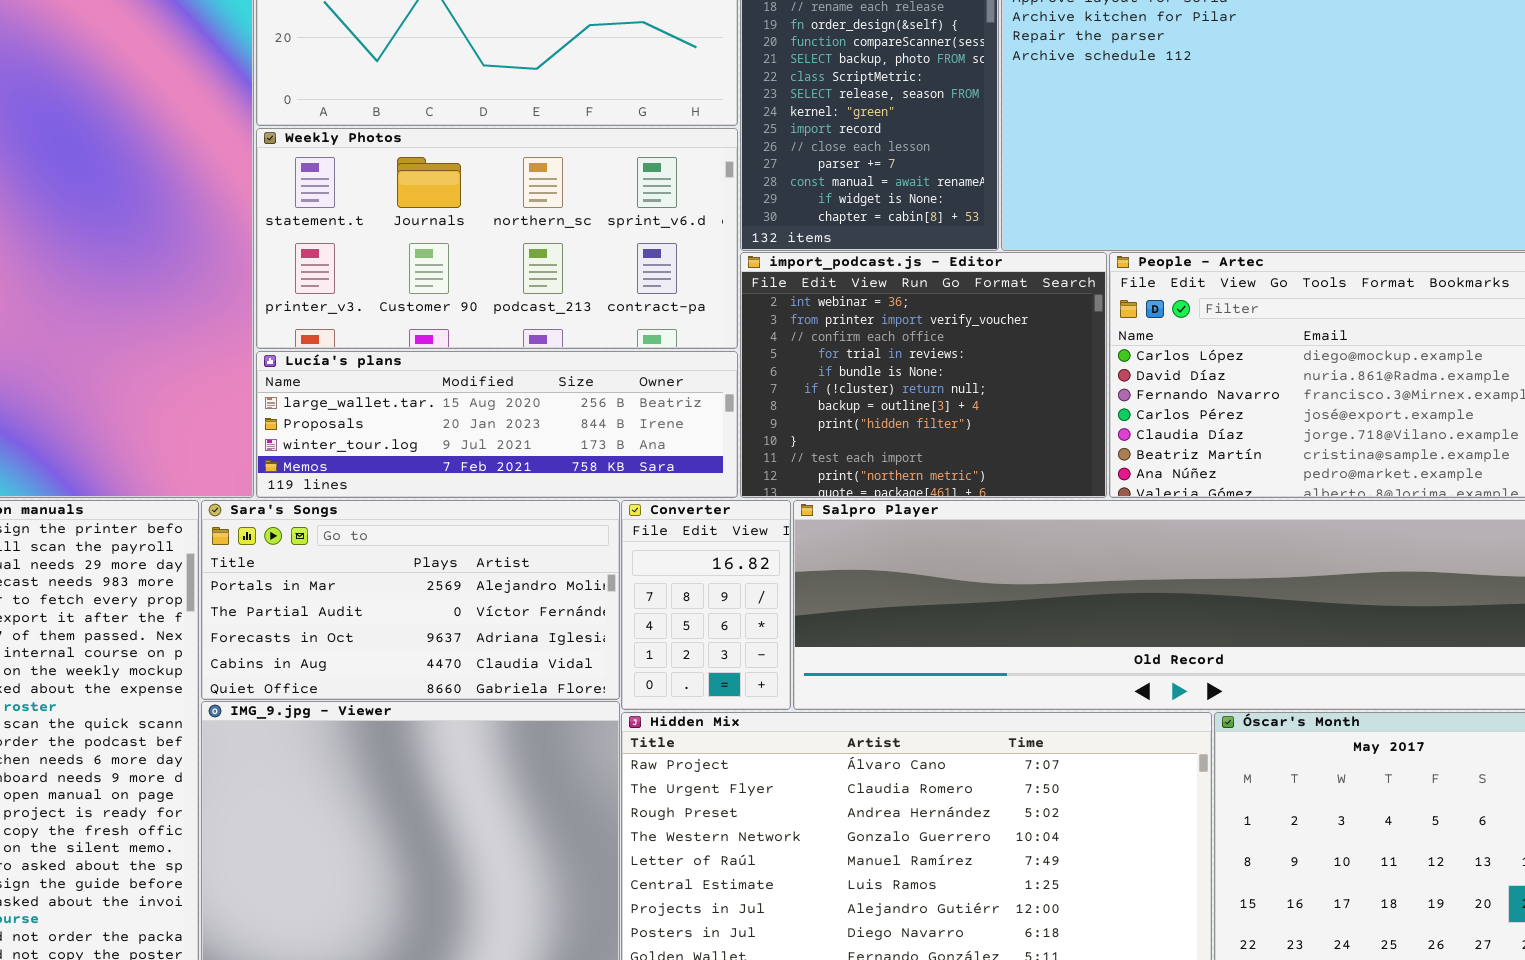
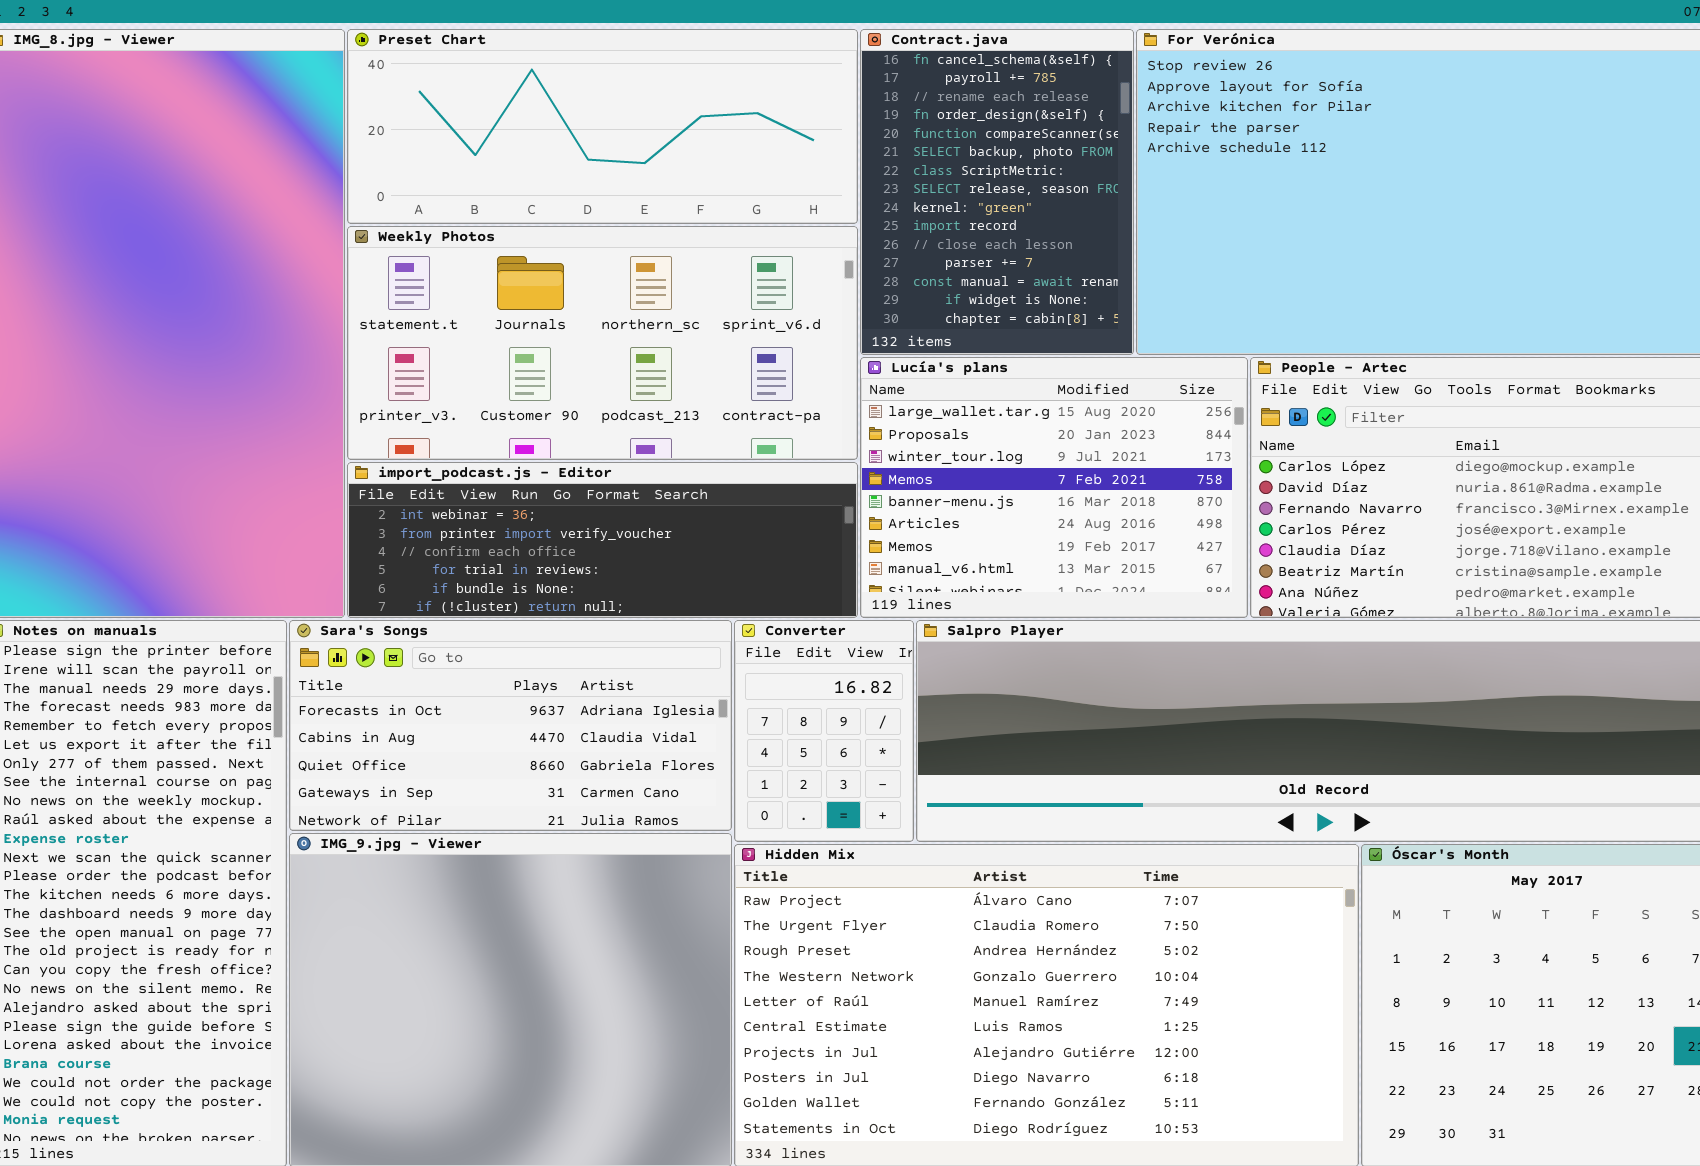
import_podcast.js - Editor: [740,252,1107,498] -> [347,462,858,618], moved, resized
Lucía's plans: [256,351,738,498] -> [860,357,1248,618], moved, resized
Sara's Songs: [201,500,620,700] -> [289,620,732,831], scrolled down 2 rows

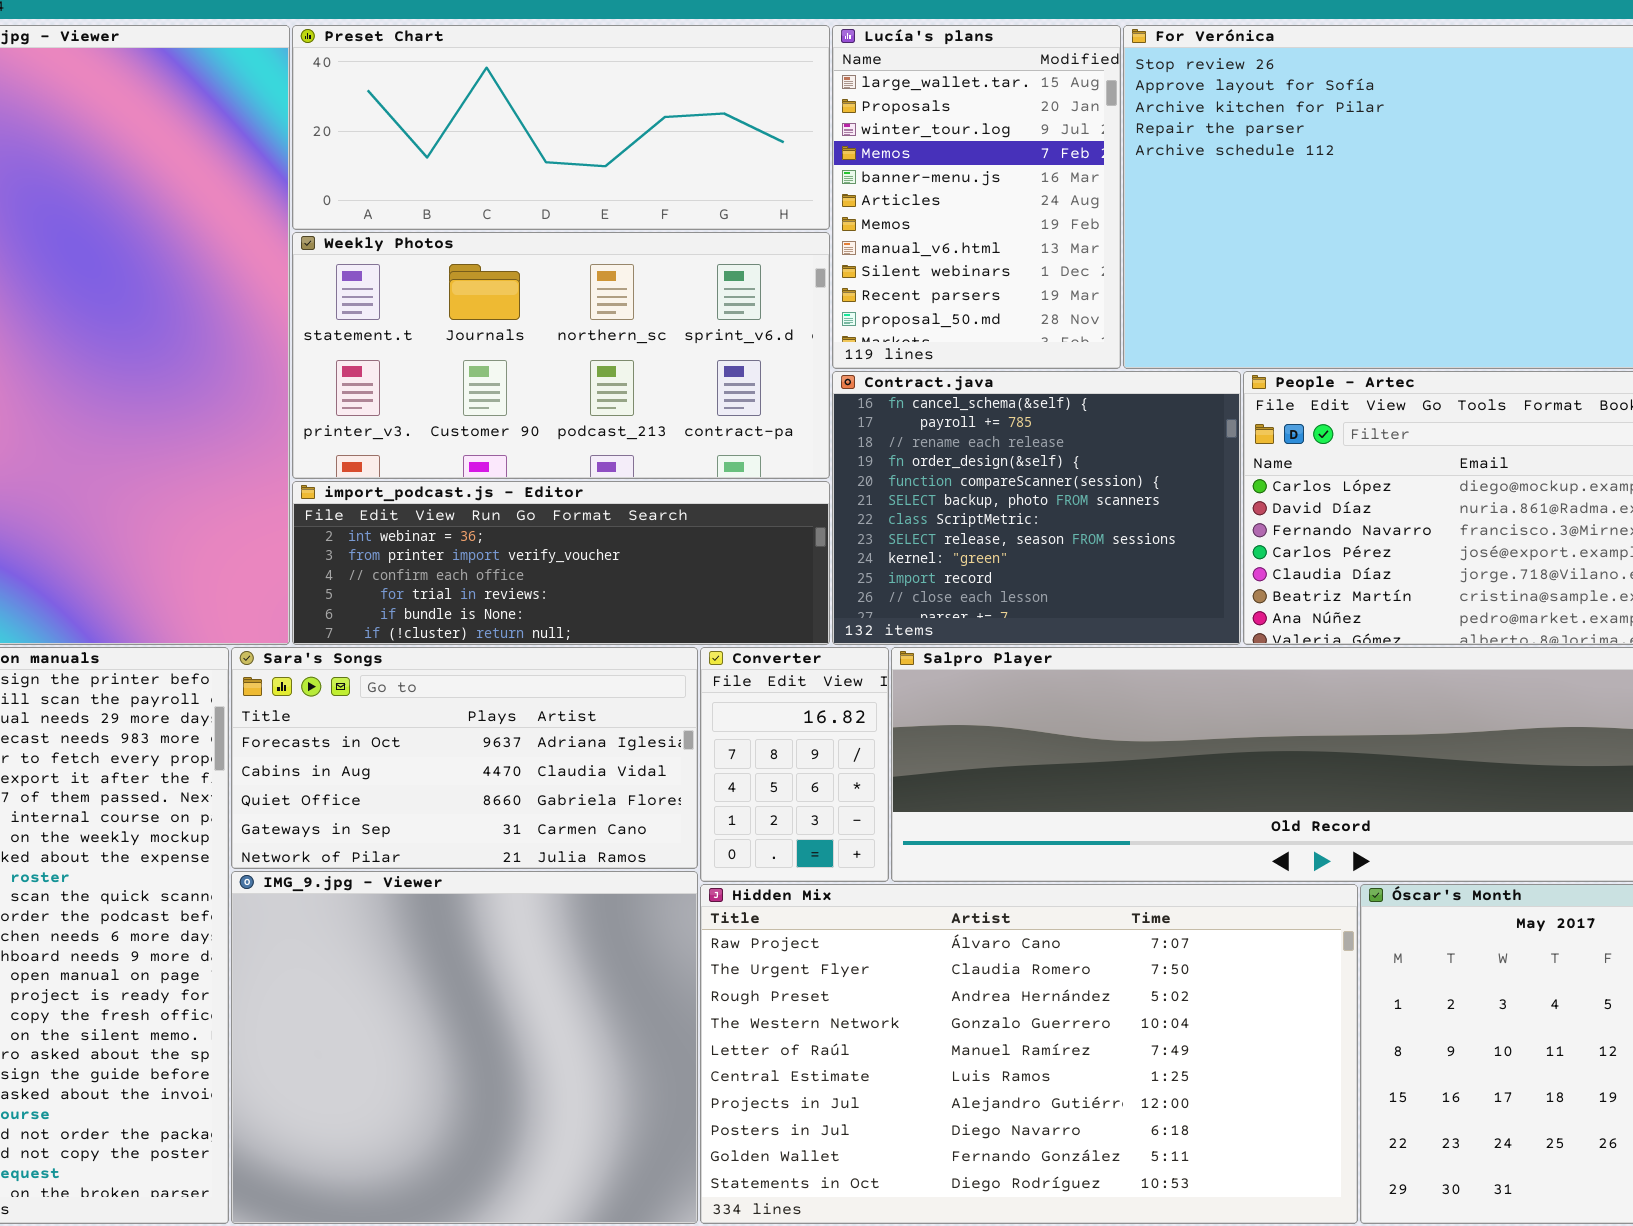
Contract.java: [860,29,1134,355] -> [832,371,1241,645], moved, resized
Lucía's plans: [860,357,1248,618] -> [832,25,1121,369], moved, resized

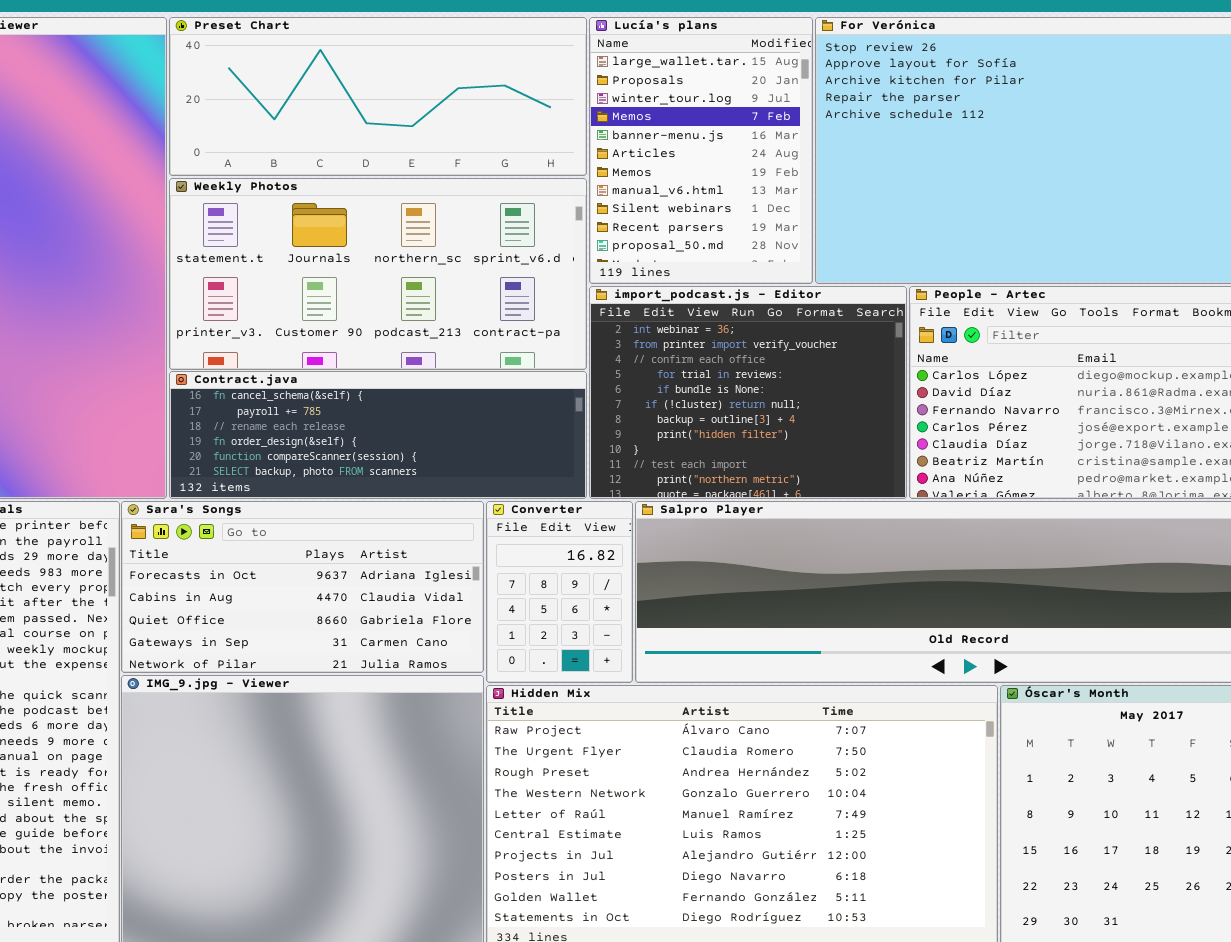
Contract.java: [832,371,1241,645] -> [169,371,587,499], moved, resized
import_podcast.js - Editor: [292,481,830,645] -> [589,286,907,499], moved, resized

